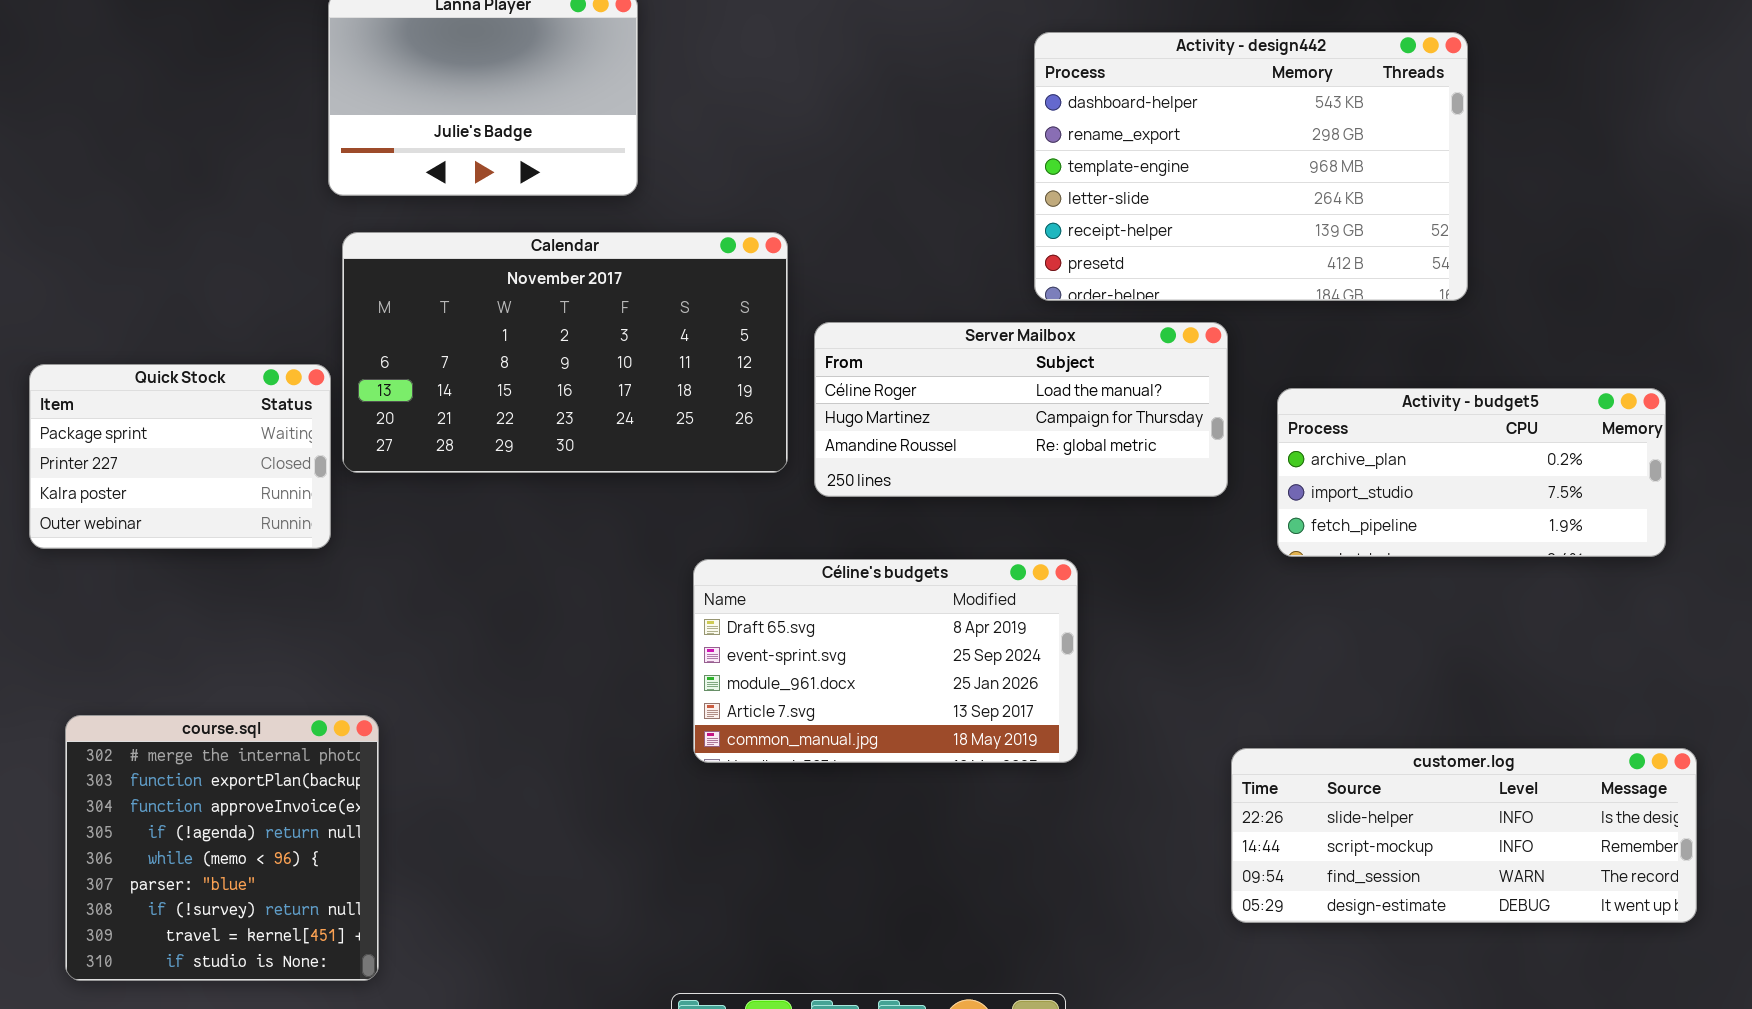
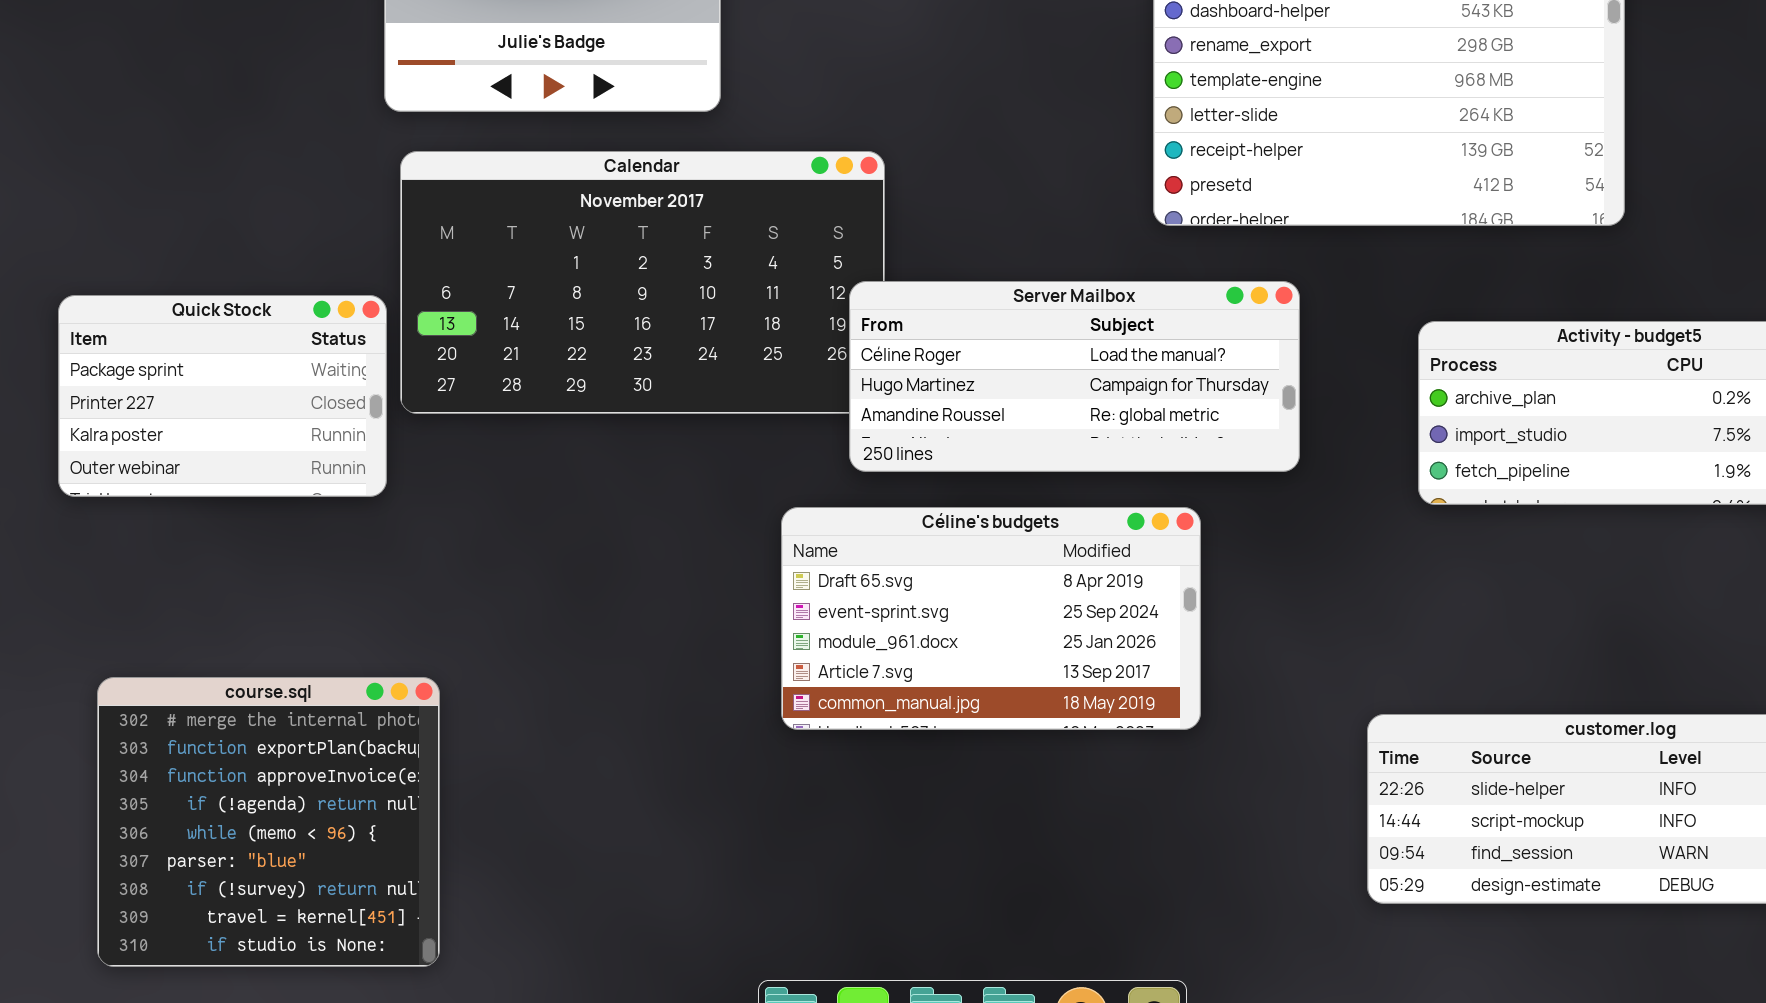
Server Mailbox: [814,322,1228,497] -> [849,281,1300,472], moved

